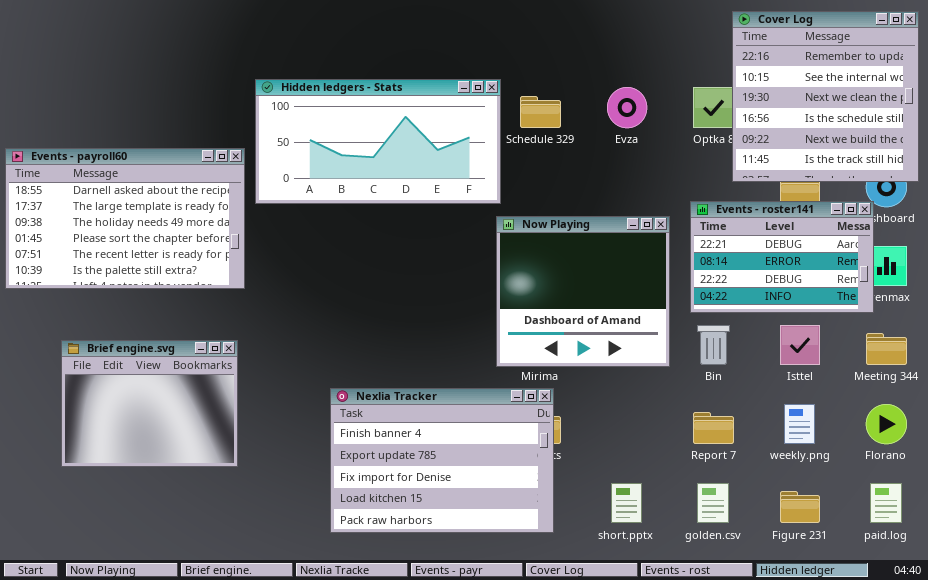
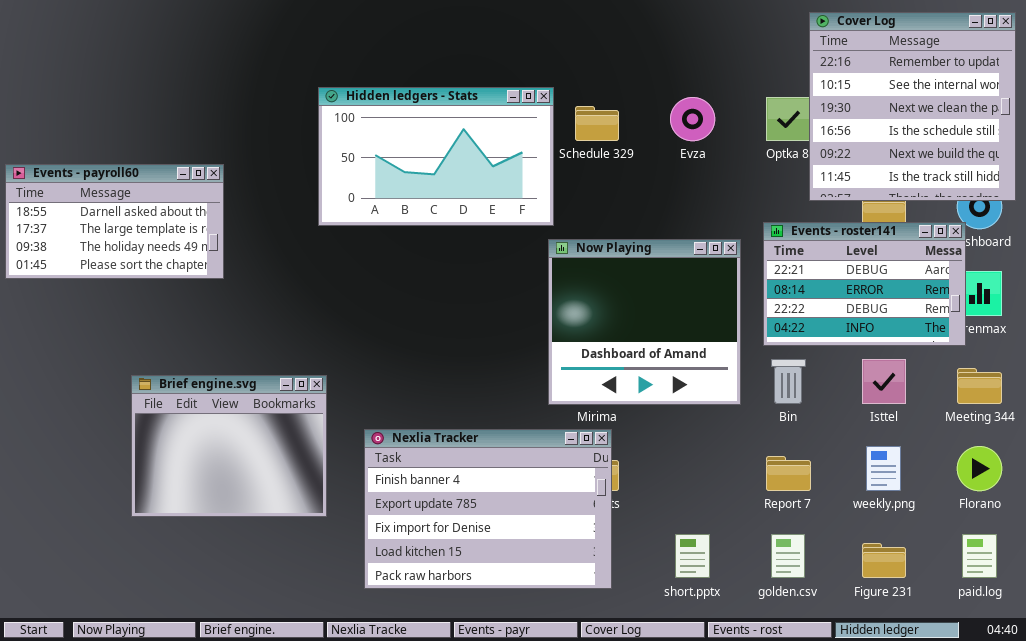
Hidden ledgers - Stats: [255,79,501,204] -> [318,87,554,226], resized
Events - payroll60: [5,148,245,289] -> [5,164,224,279], resized
Brief engine.svg: [61,340,238,467] -> [131,375,327,517], moved

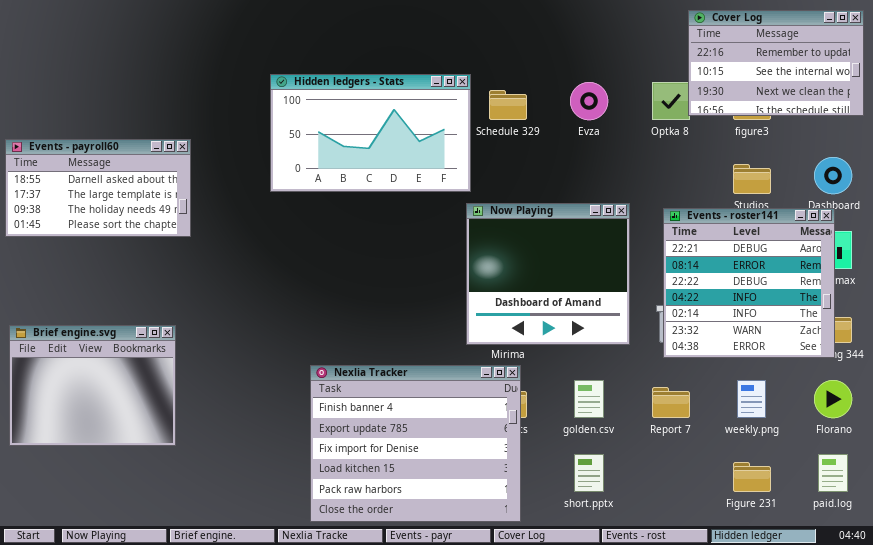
Cover Log: [809,12,1016,201] -> [688,10,864,116], resized
Events - roster141: [763,222,966,346] -> [663,208,835,358], moved, resized
Brief engine.svg: [131,375,327,517] -> [9,325,176,446], moved
Nexlia Tracker: [364,429,612,589] -> [310,365,521,522], resized
golden.csv: [771,534,805,578] -> [574,380,604,418], moved

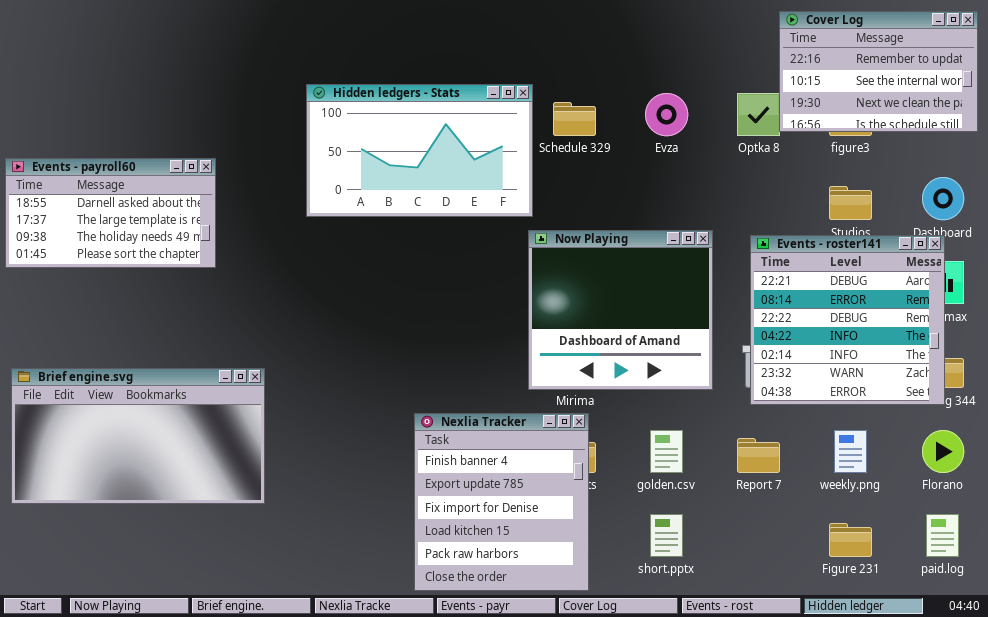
Brief engine.svg: [9,325,176,446] -> [11,368,265,504], resized
Nexlia Tracker: [310,365,521,522] -> [414,413,589,591], resized

